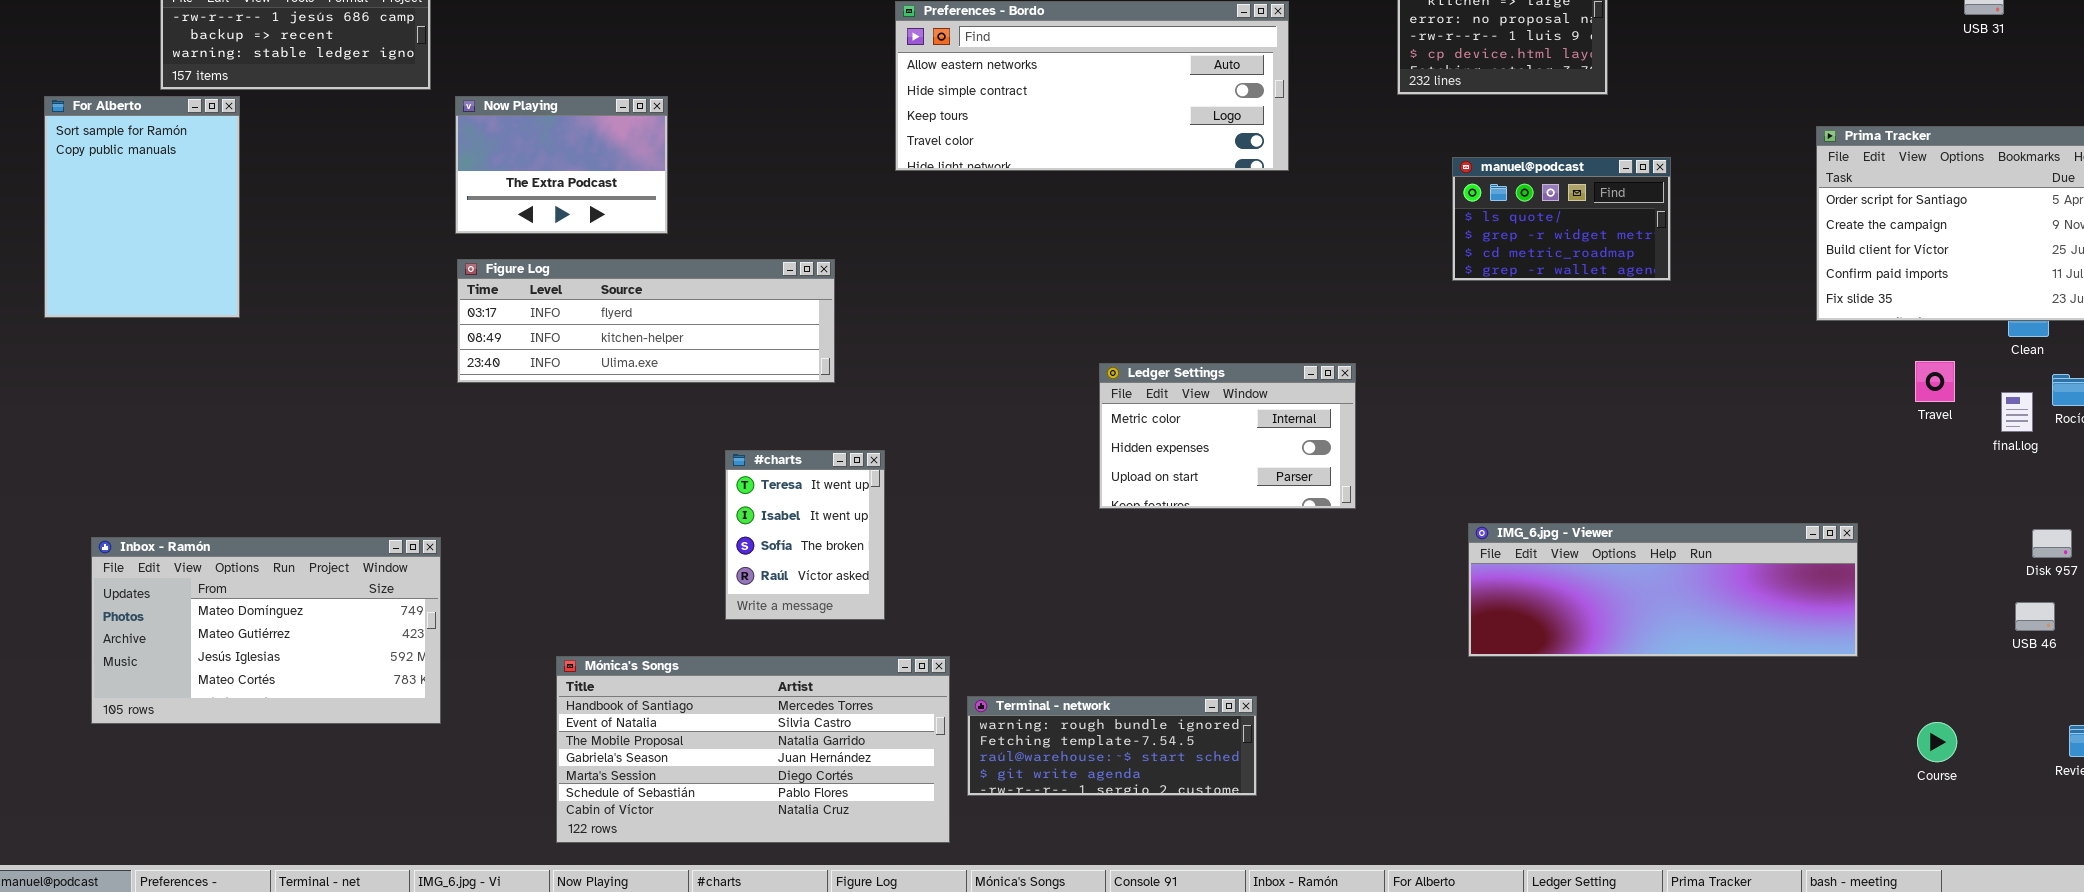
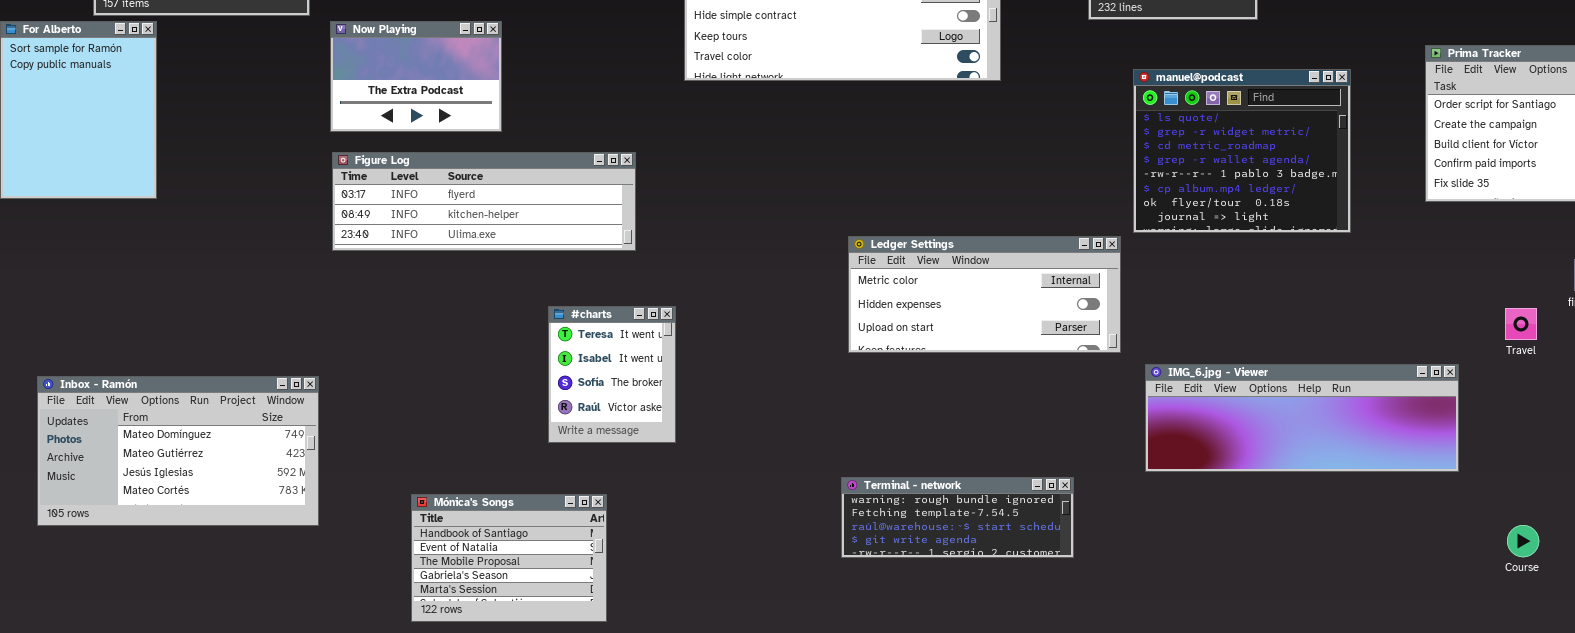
manuel@podcast: [1452,157,1671,281] -> [1133,69,1351,233], resized
Travel: [1915,361,1955,402] -> [1505,308,1537,340], moved
Ledger Settings: [1099,363,1356,509] -> [848,236,1121,353], resized
Mónica's Songs: [556,656,950,843] -> [411,494,607,622], resized
Terminal - network: [967,696,1257,796] -> [841,477,1074,558], moved

